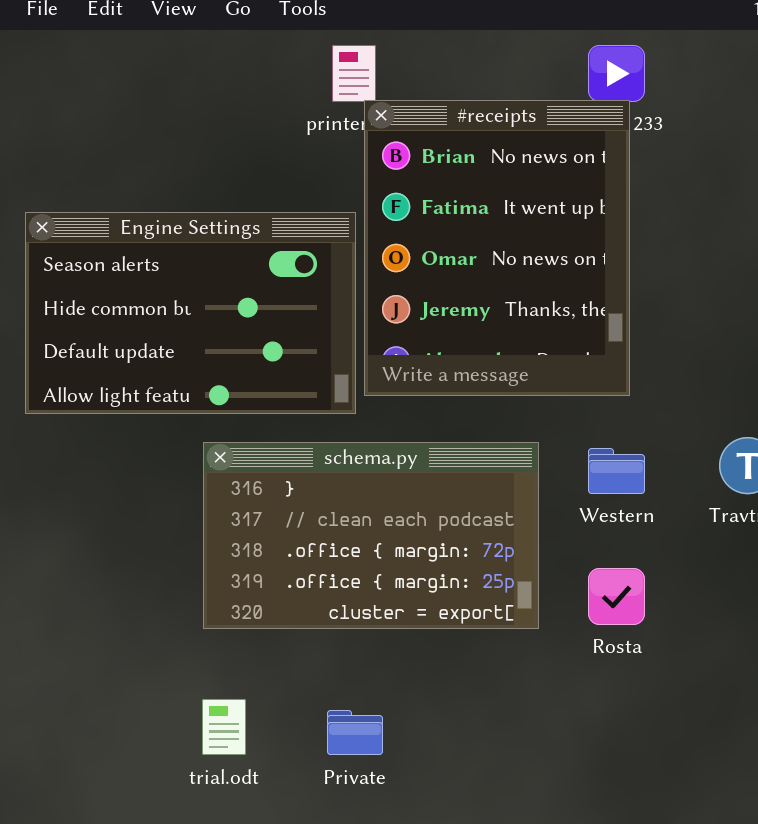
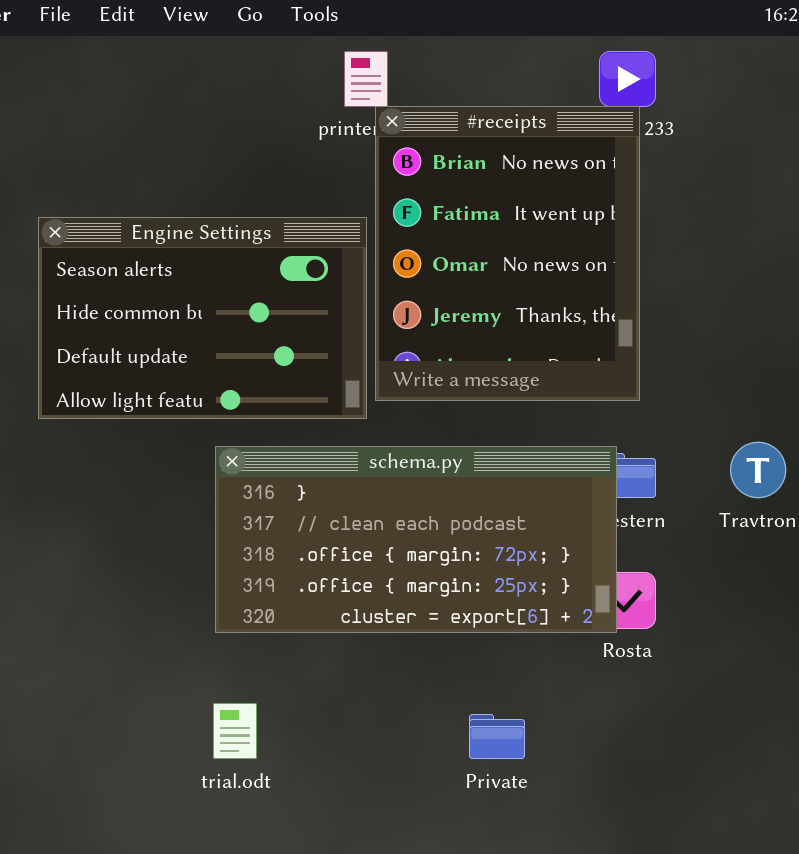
schema.py: [203,442,539,629] -> [215,446,617,633], resized
Private: [327,710,383,755] -> [469,714,525,759], moved

